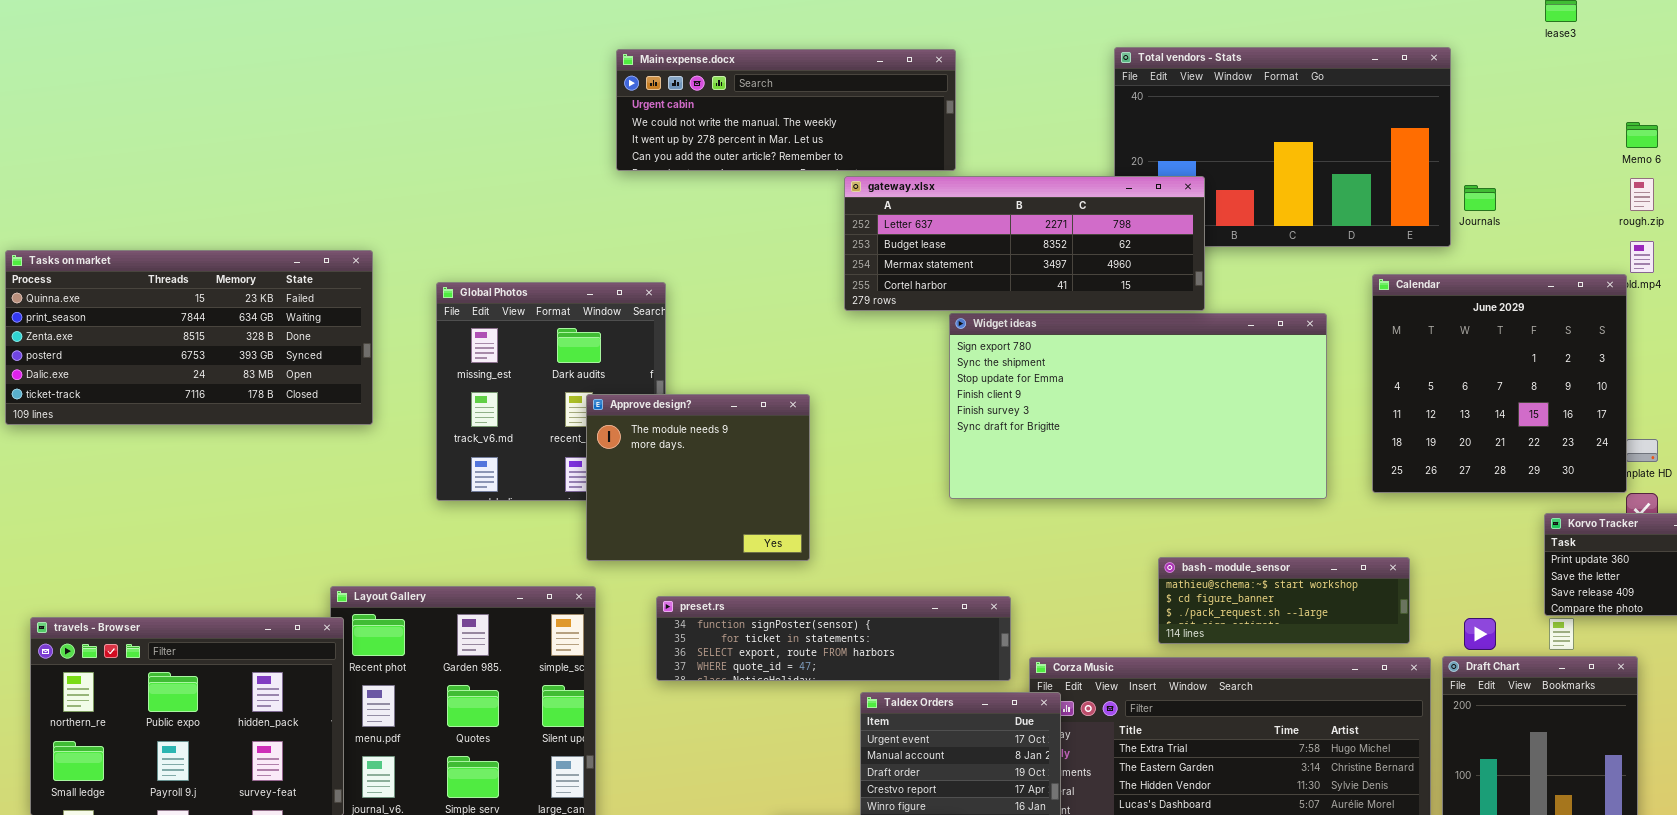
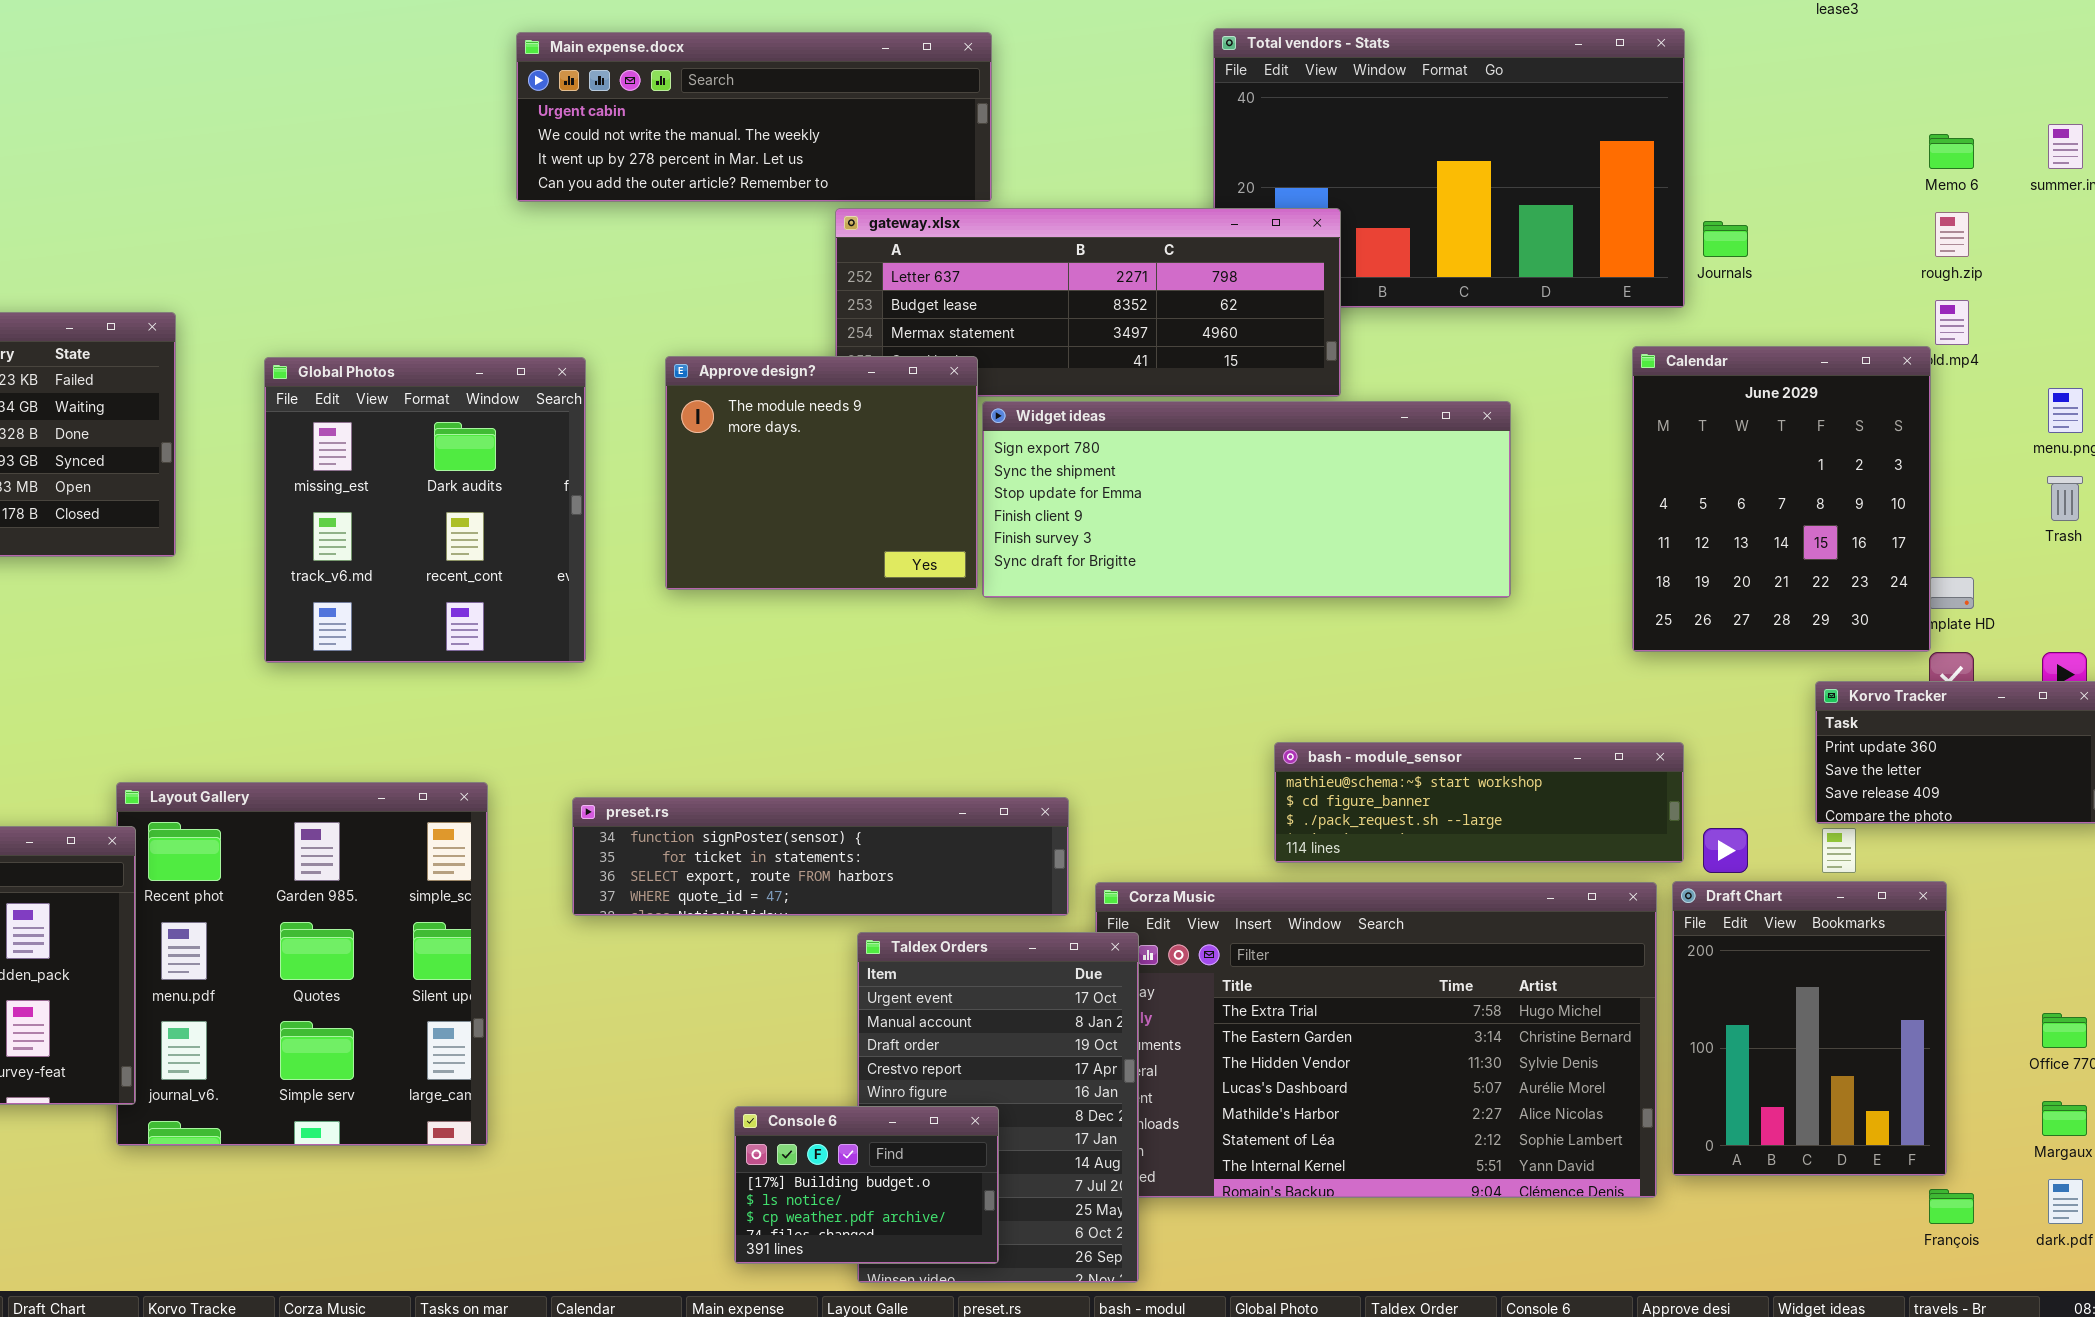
Calendar: [1372,274,1627,493] -> [1632,346,1931,652], resized
Widget ideas: [949,313,1327,499] -> [982,401,1511,598], resized
Approve design?: [586,394,810,561] -> [665,356,978,590], moved
bash - module_sensor: [1158,557,1410,644] -> [1274,742,1684,863], resized

